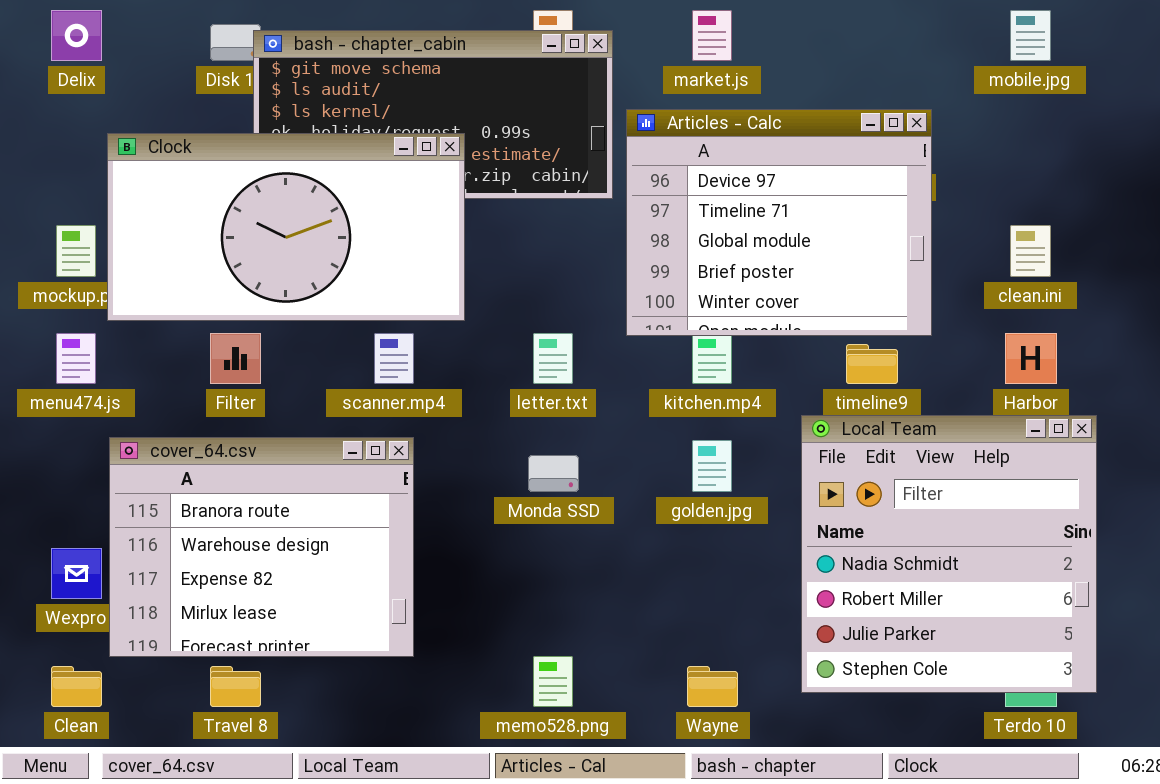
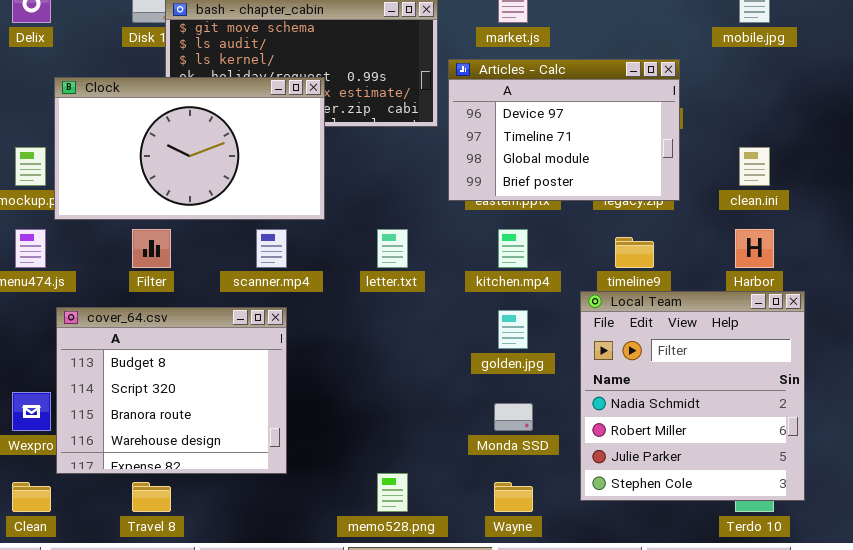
Articles - Calc: [626,109,932,336] -> [448,59,680,201], resized
cover_64.csv: [109,437,414,657] -> [56,307,287,474], scrolled up 2 rows
Monda SSD: [528,455,579,492] -> [494,403,533,431], moved

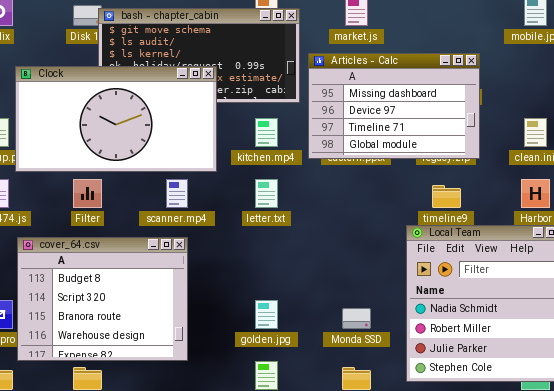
Articles - Calc: [448,59,680,201] -> [308,53,480,159], scrolled up 1 row
kitchen.mp4: [498,229,528,268] -> [255,118,278,147], moved
golden.jpg: [498,310,528,349] -> [255,300,278,329], moved

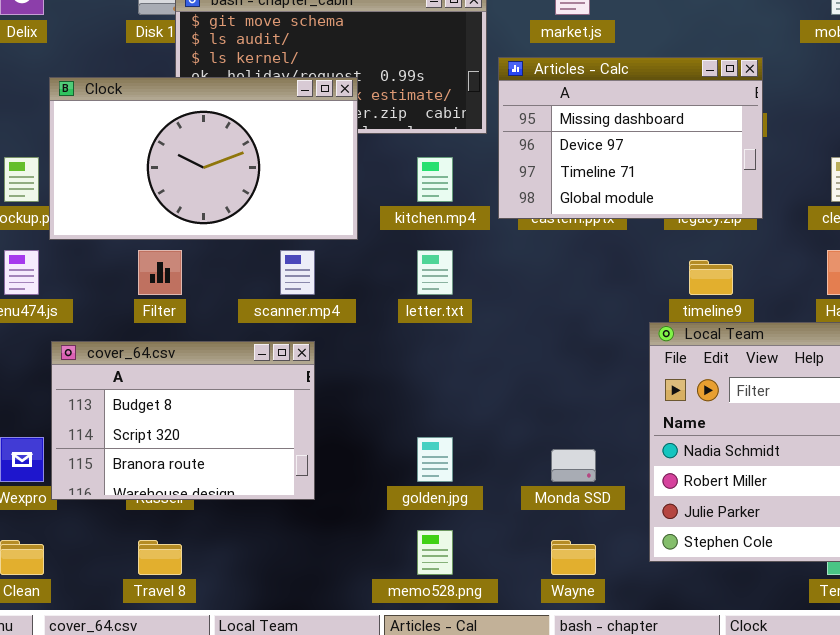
cover_64.csv: [17,237,188,361] -> [51,341,315,500], resized

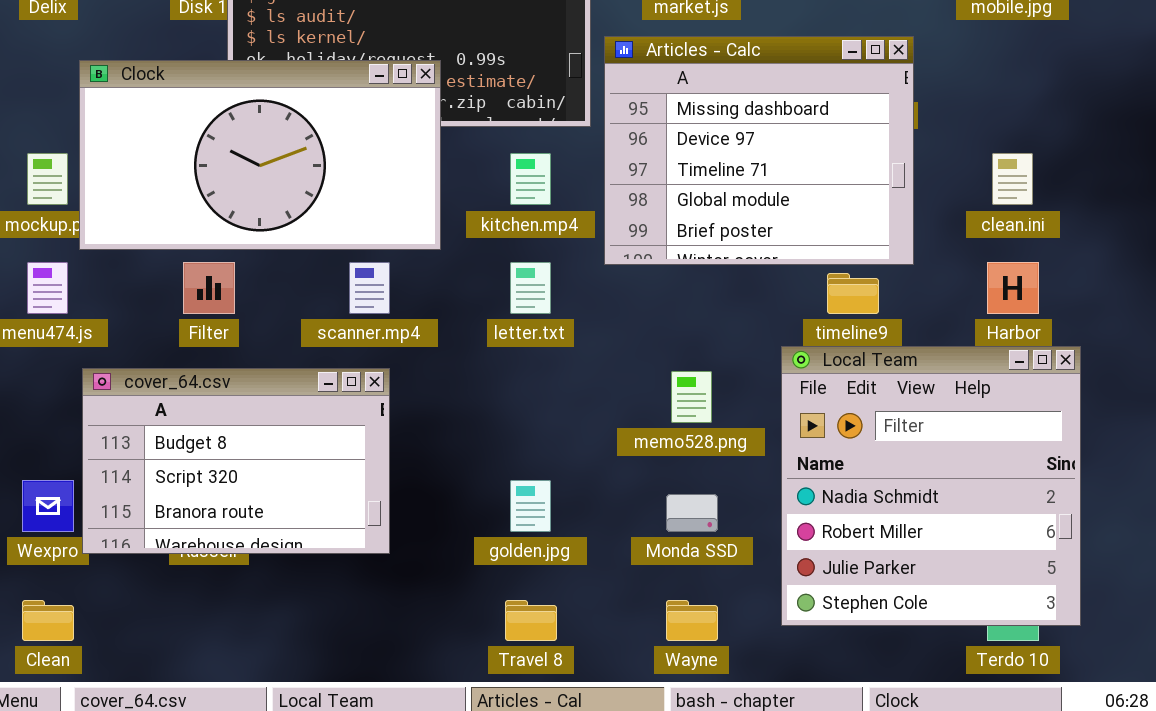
Articles - Calc: [498,57,763,219] -> [604,36,914,265], resized
memo528.png: [417,530,453,575] -> [671,371,712,423], moved
Travel 8: [138,540,182,575] -> [505,600,557,641], moved

